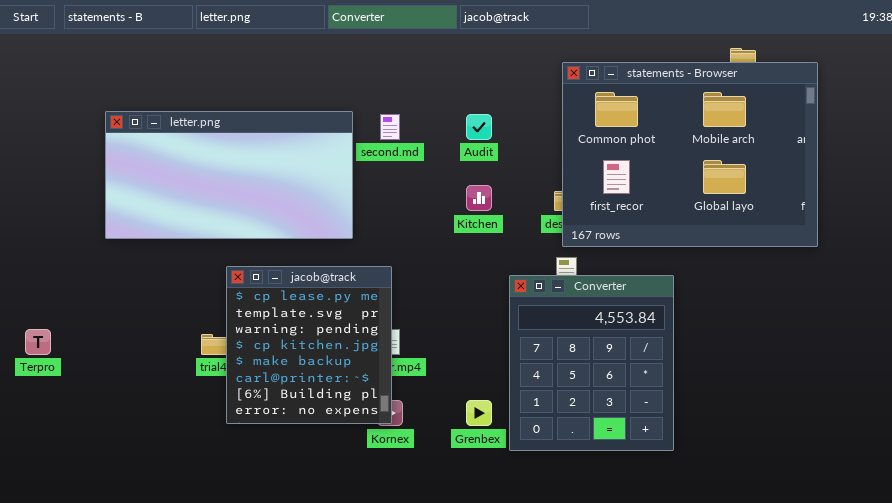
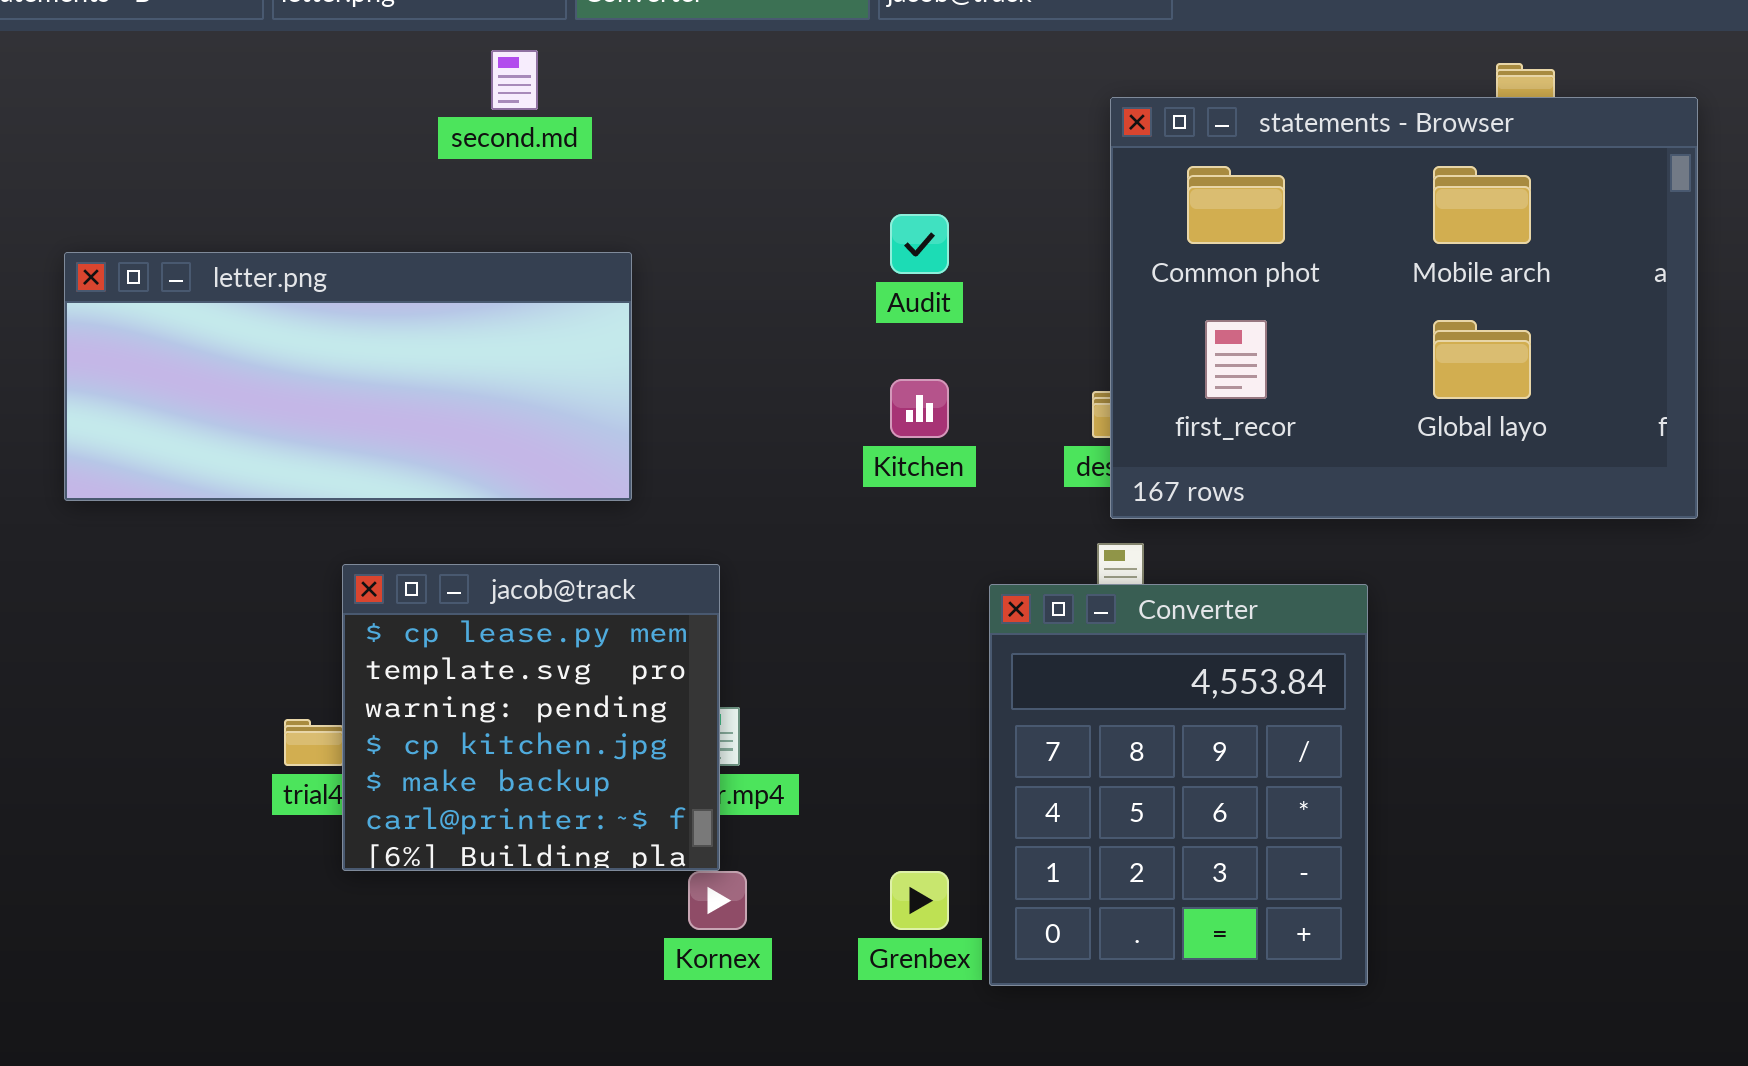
letter.png: [105,111,353,239] -> [64,252,632,501], resized
second.md: [380,114,400,140] -> [491,50,538,110], moved
jacob@track: [226,266,392,424] -> [342,564,720,871], resized

